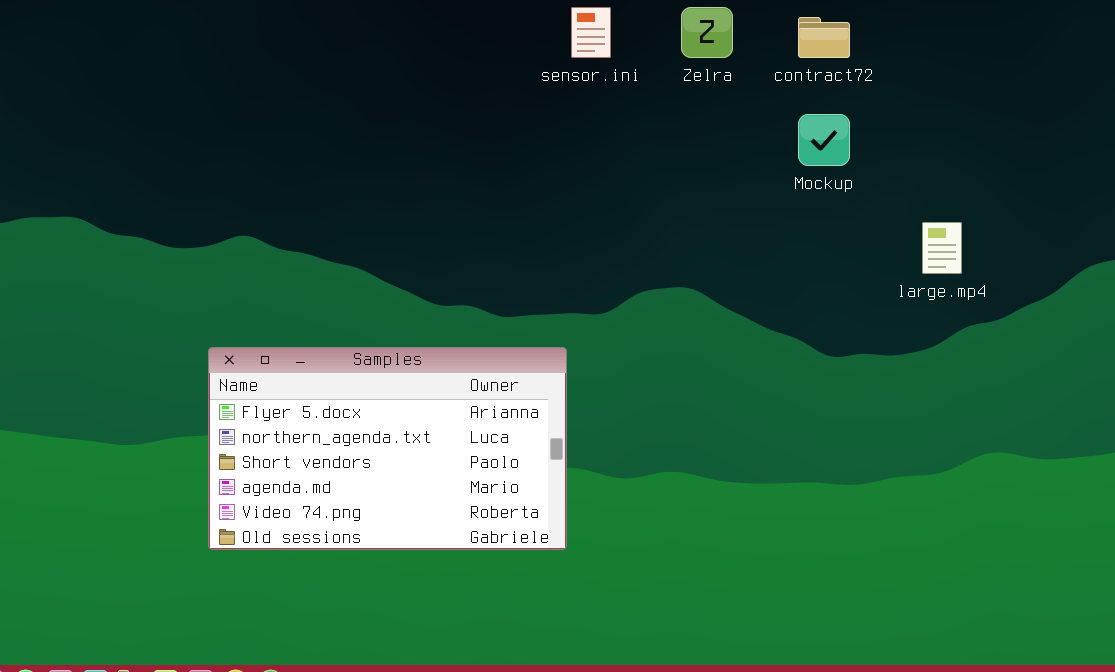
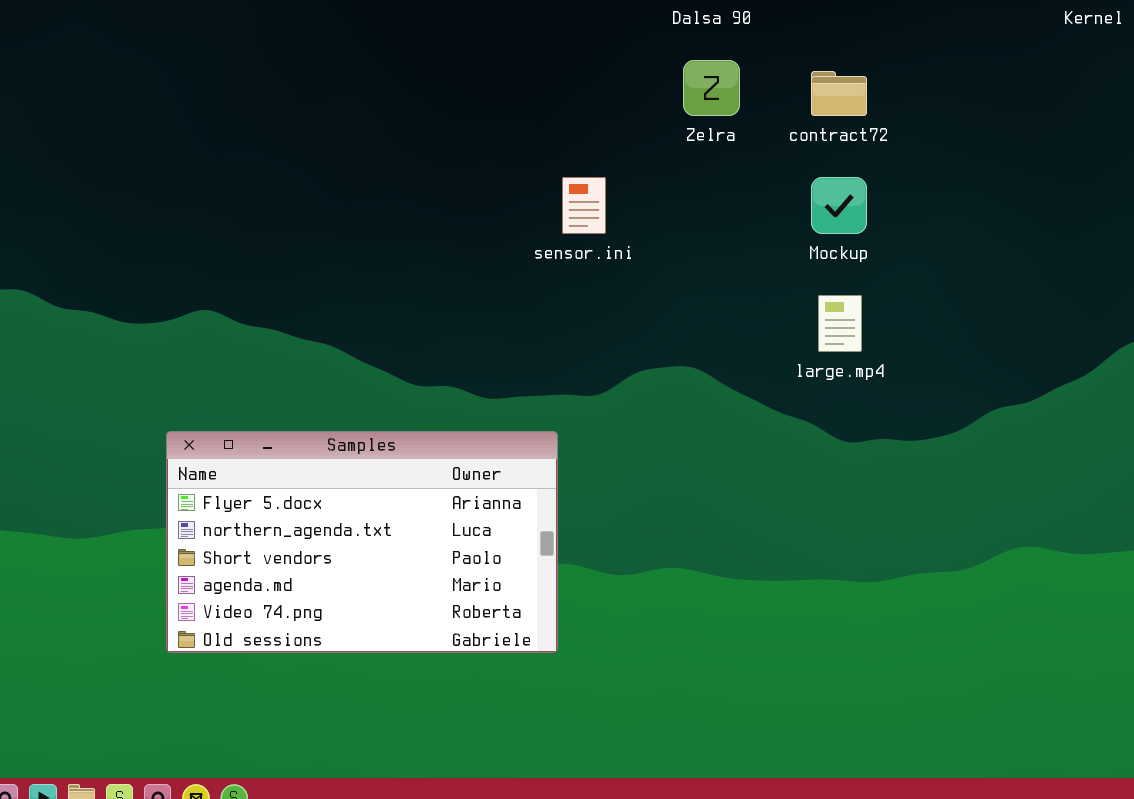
sensor.ini: [571,7,611,58] -> [562,177,606,234], moved
large.mp4: [922,222,962,274] -> [818,295,862,352], moved

